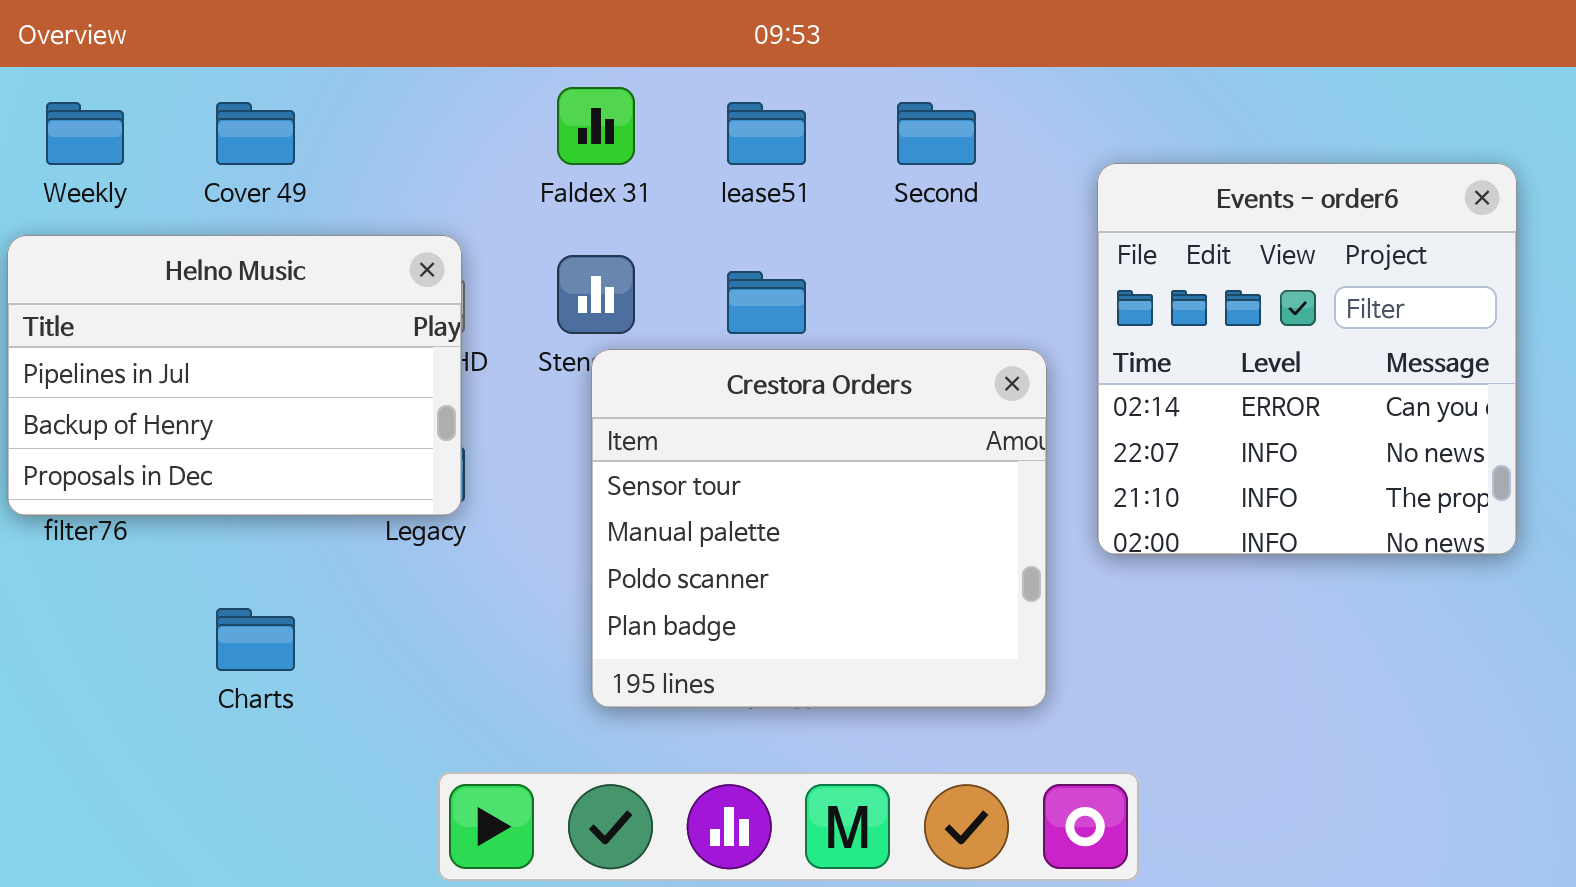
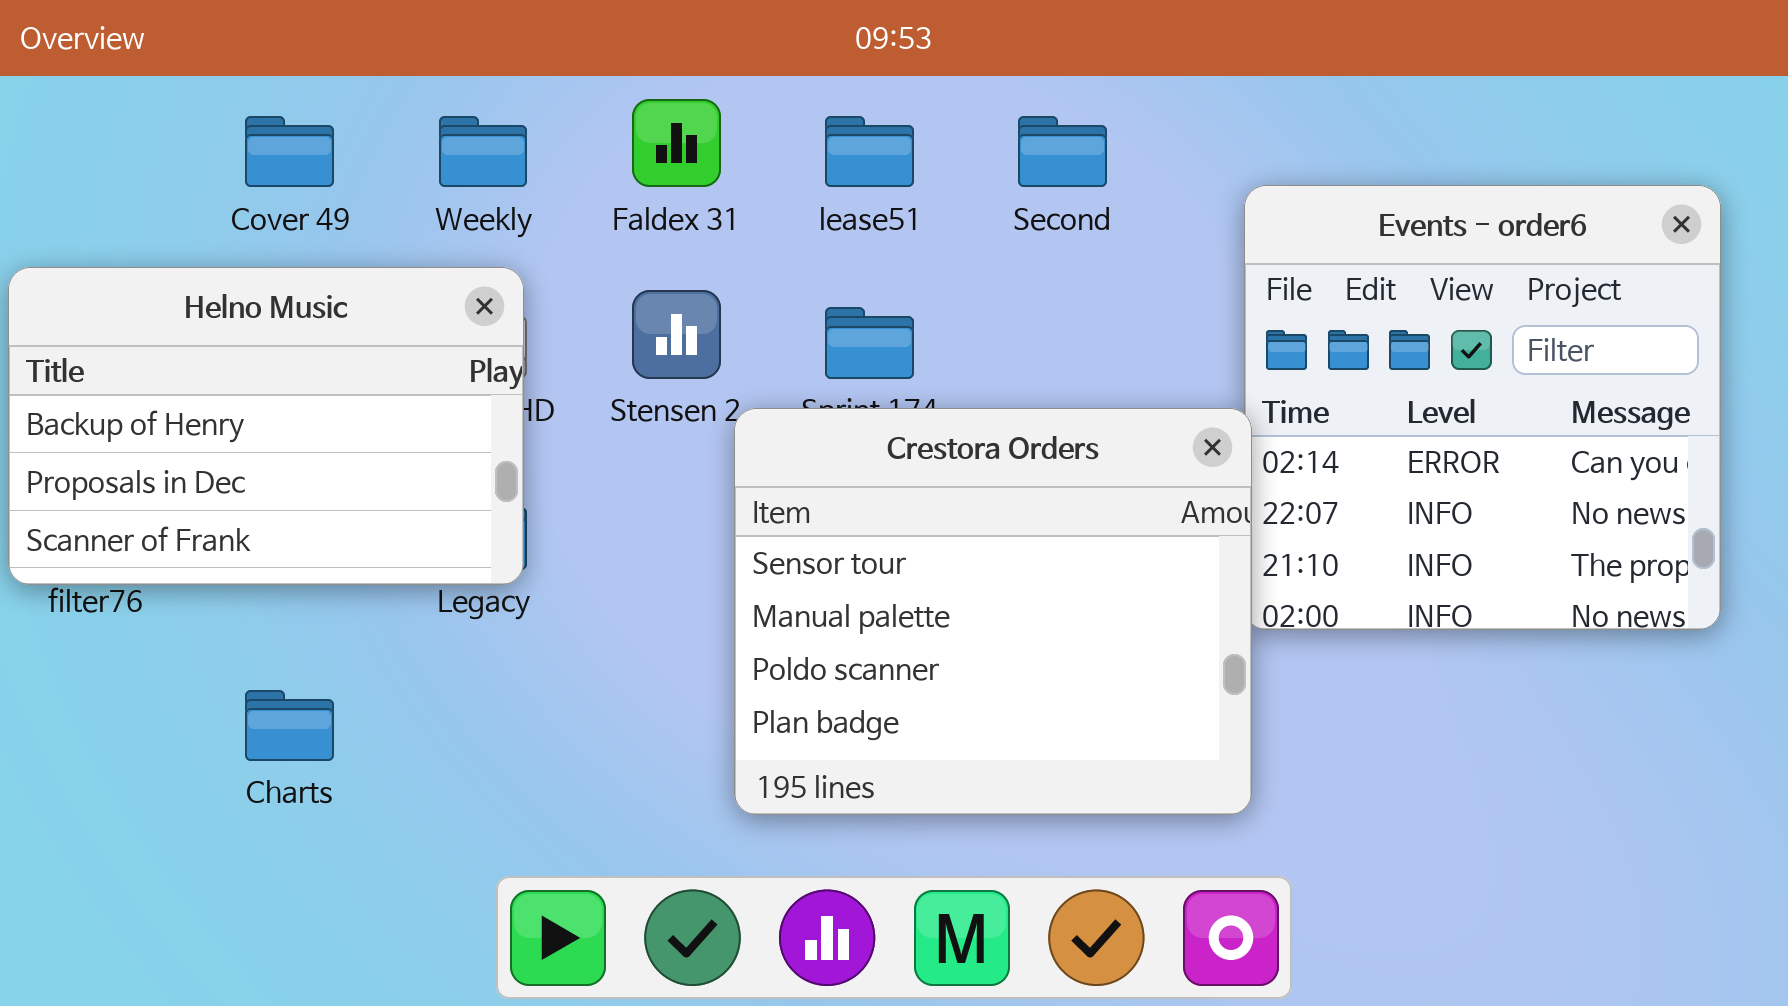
Weekly: [46,102,124,165] -> [439,116,527,187], moved
Helno Music: [7,235,462,516] -> [8,267,524,585], scrolled down 1 row
Crestora Orders: [591,349,1047,708] -> [734,408,1252,815], moved

